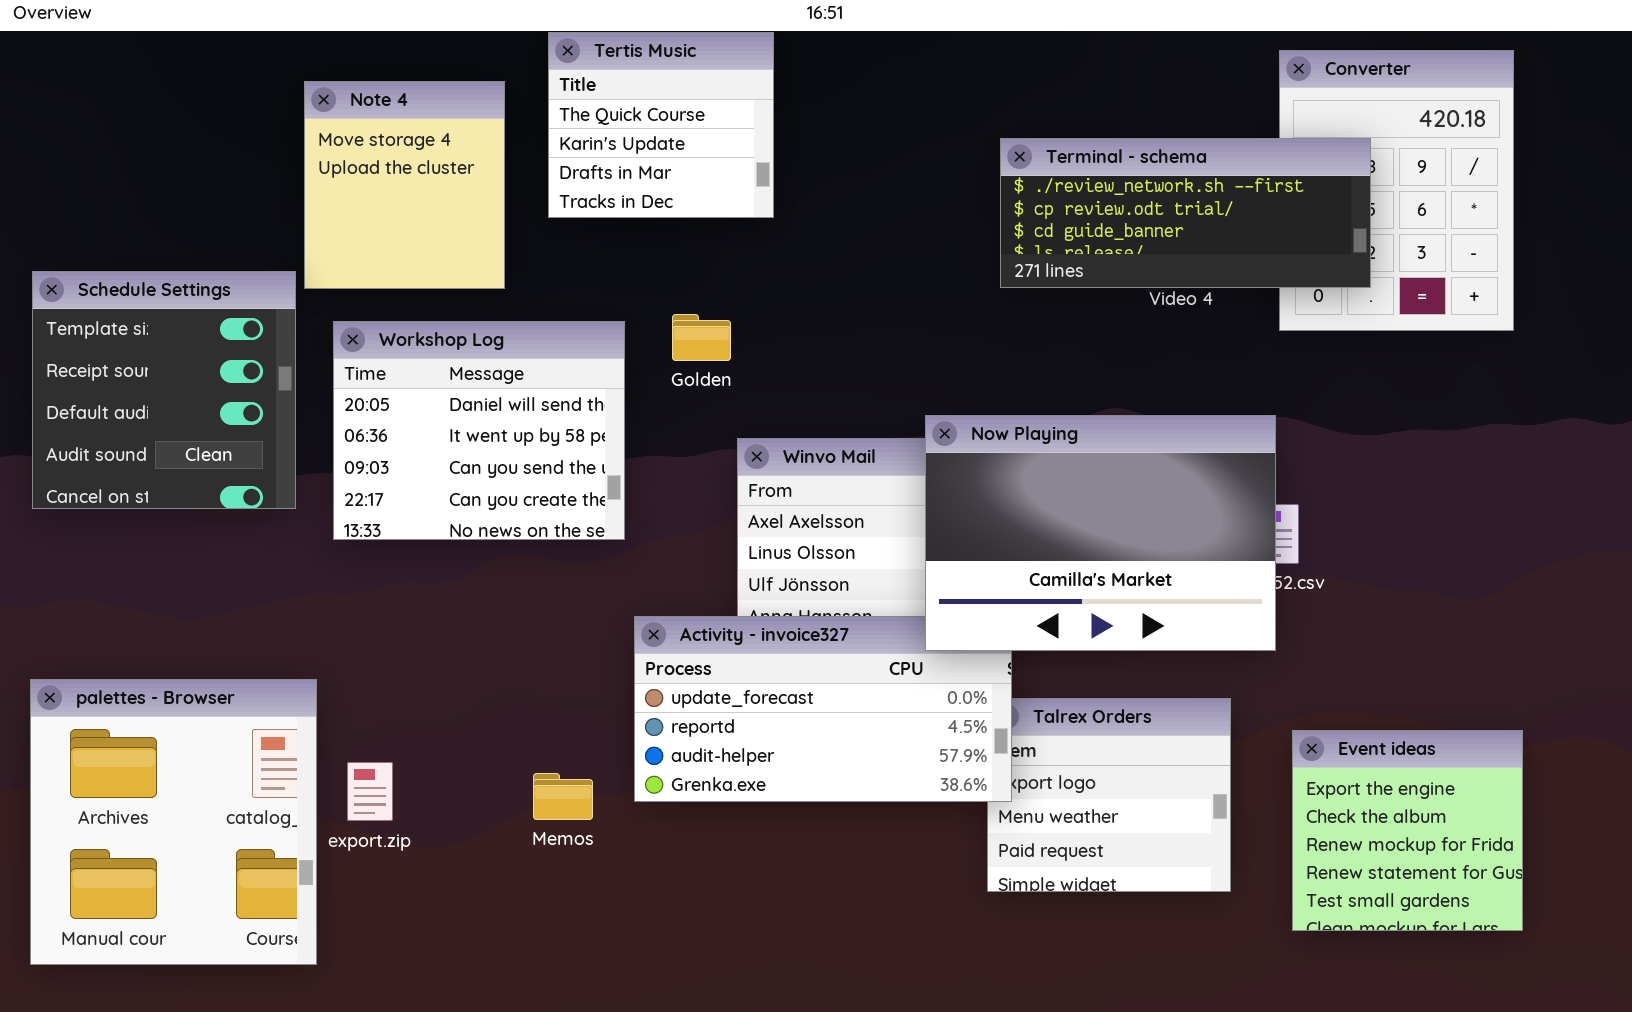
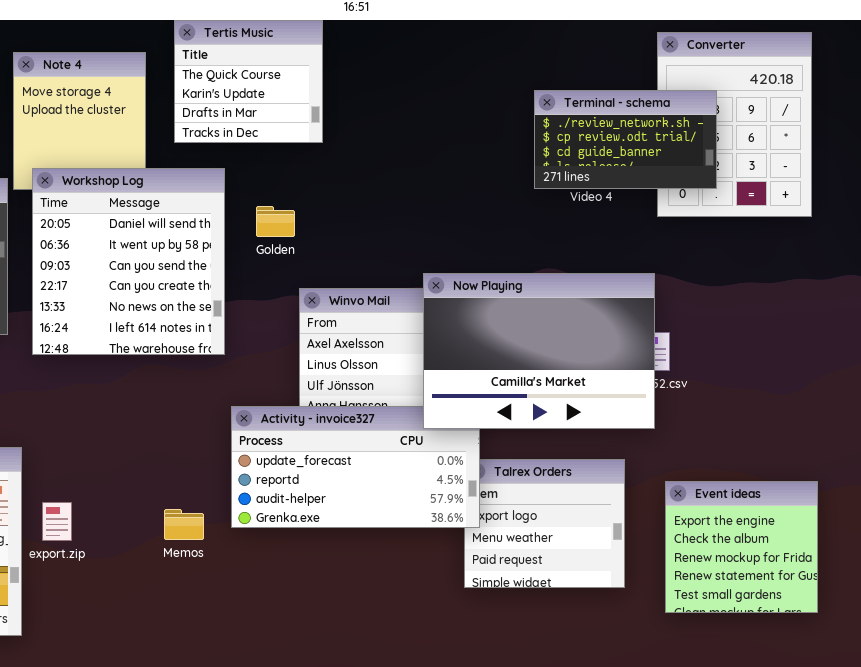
Terminal - schema: [1000,138,1371,288] -> [534,90,717,189], resized
Workshop Log: [333,321,625,540] -> [32,168,225,355], resized

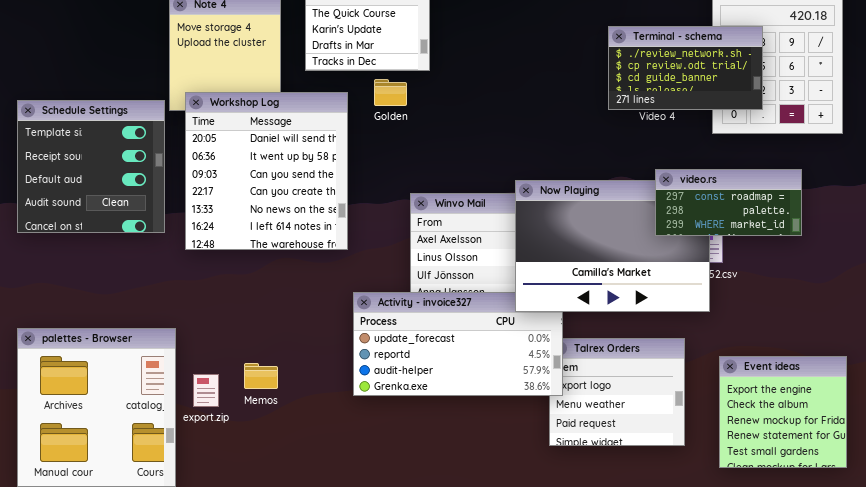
Golden: [256,206,295,237] -> [374,79,407,106], moved
video.rs: none -> [655,169,802,236], opened
Memos: [164,509,204,540] -> [244,363,278,389], moved

